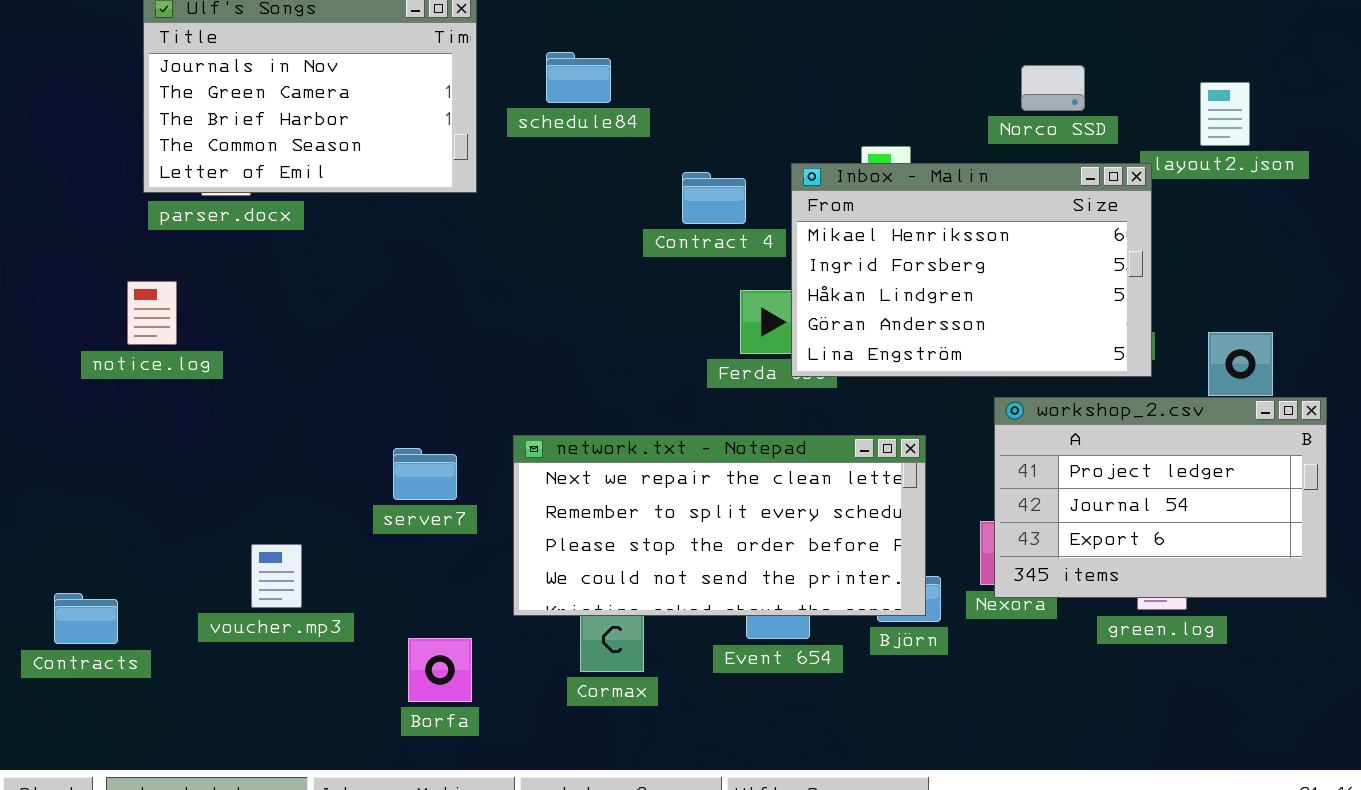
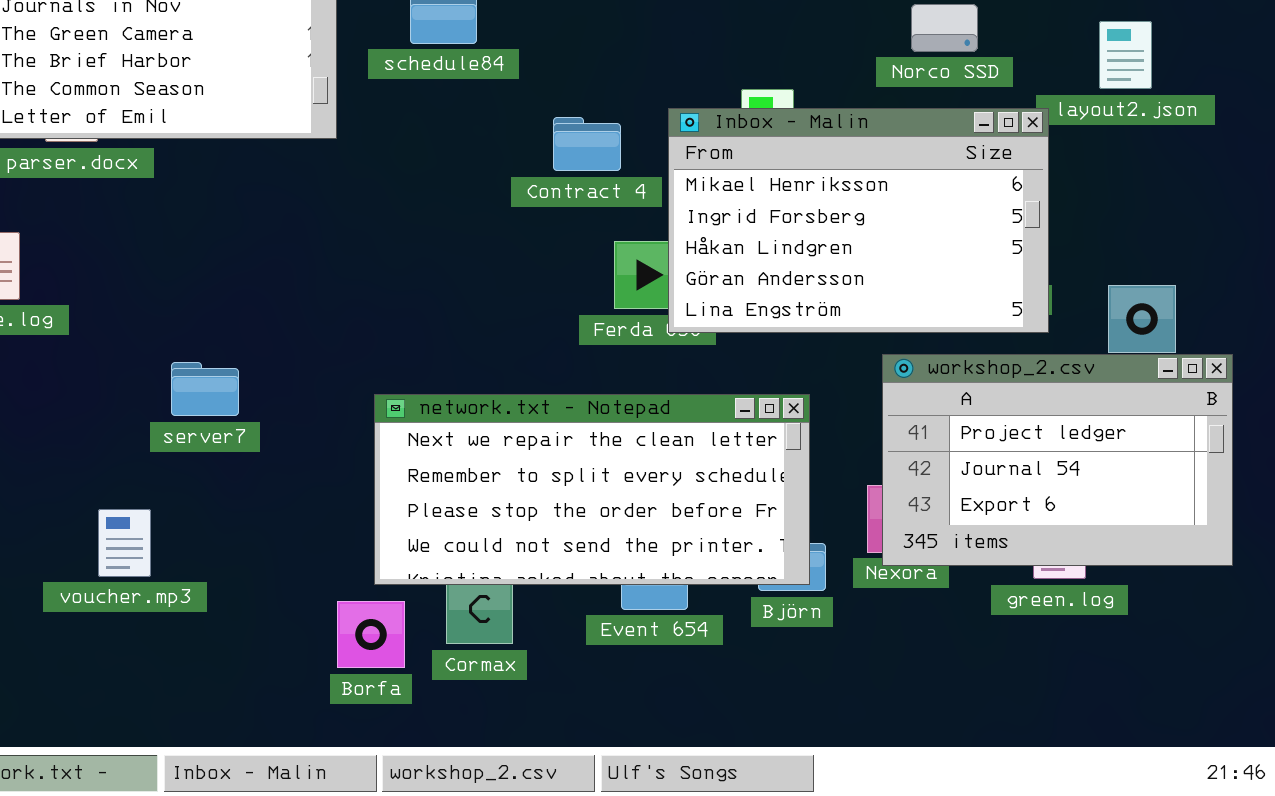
server7: [393,448,457,500] -> [171,362,239,416], moved
Borfa: [408,638,472,702] -> [337,601,405,668], moved

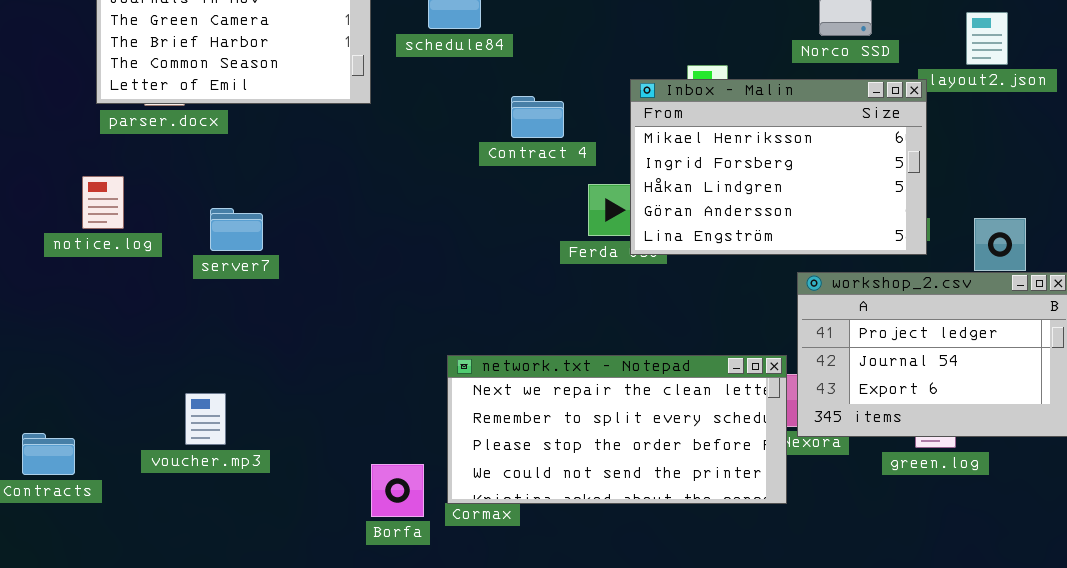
Contract 4: [553,117,621,171] -> [511,96,564,138], moved
server7: [171,362,239,416] -> [210,208,263,251], moved
network.txt - Notepad: [374,394,810,585] -> [447,355,787,504], moved

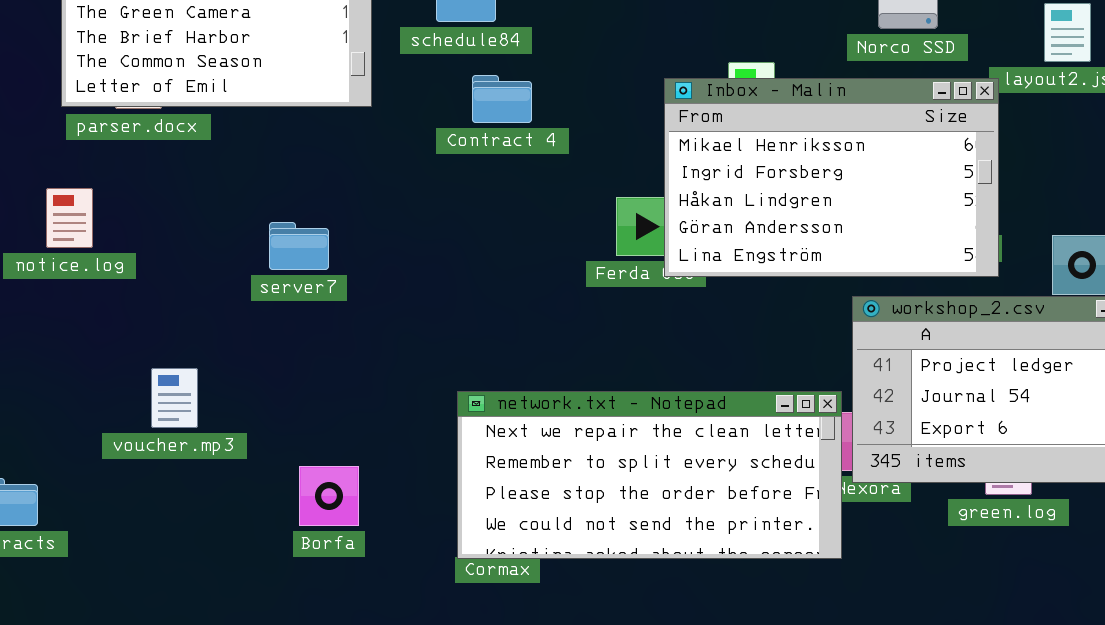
Contract 4: [511,96,564,138] -> [472,75,532,123], moved
server7: [210,208,263,251] -> [269,222,329,270], moved
voucher.mp3: [185,393,226,445] -> [151,368,198,428], moved
Borfa: [371,464,424,517] -> [299,466,359,526], moved

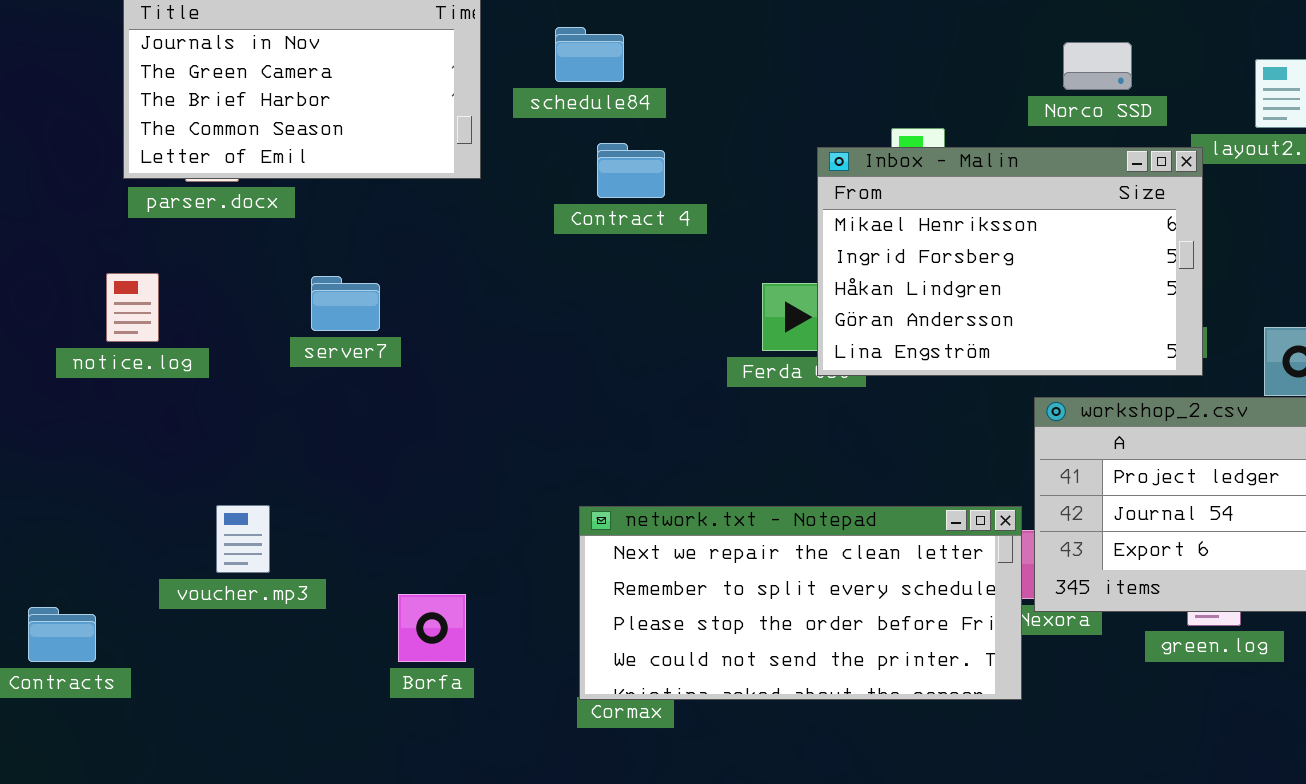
server7: [269,222,329,270] -> [311,276,380,331], moved
voucher.mp3: [151,368,198,428] -> [216,505,270,573], moved

